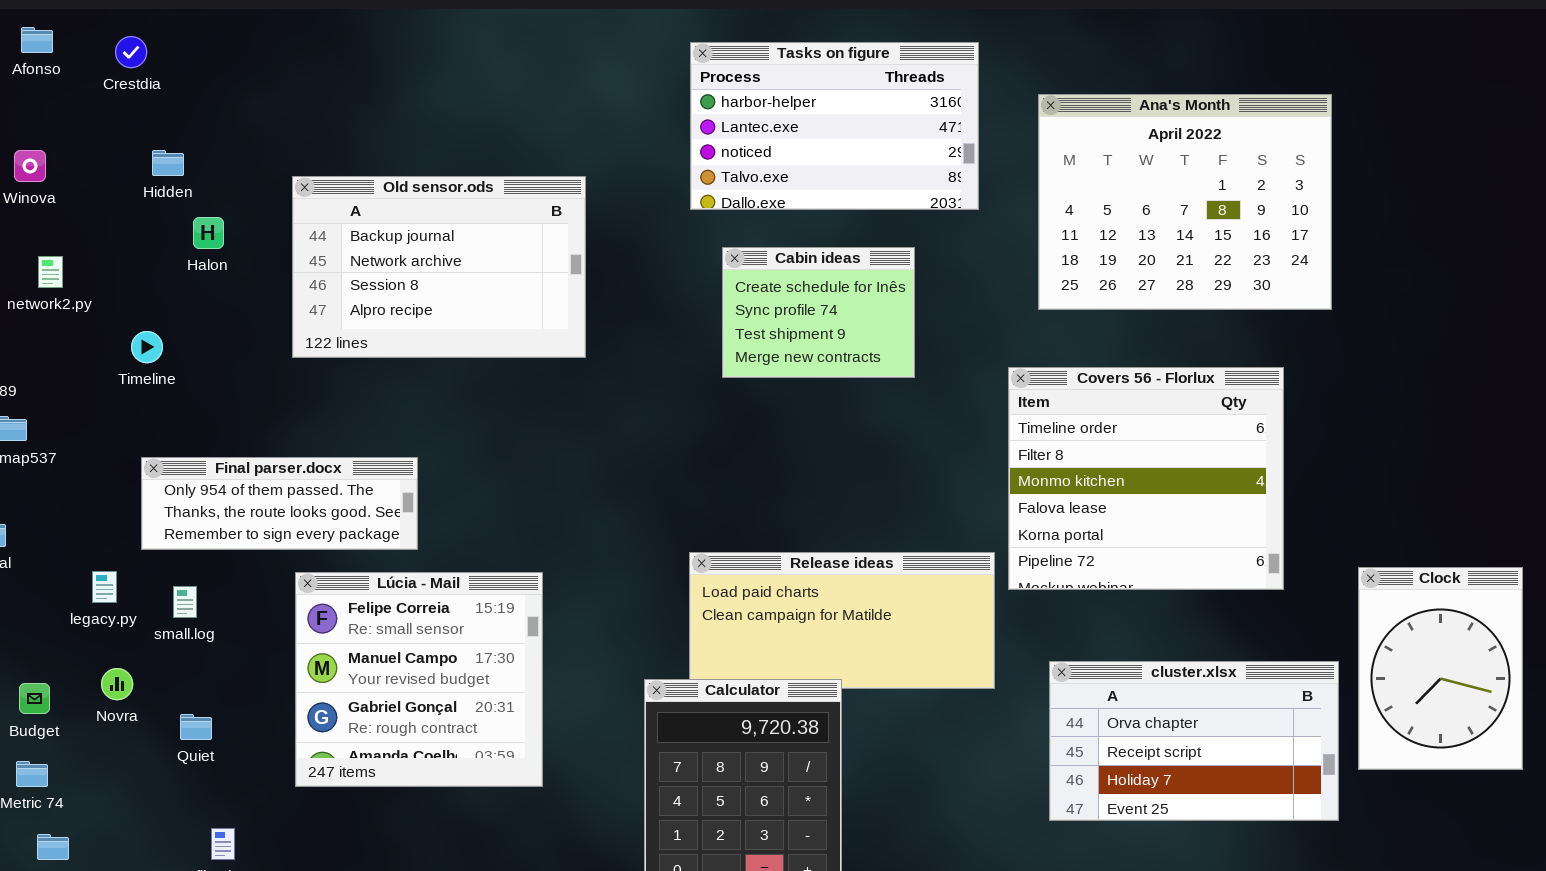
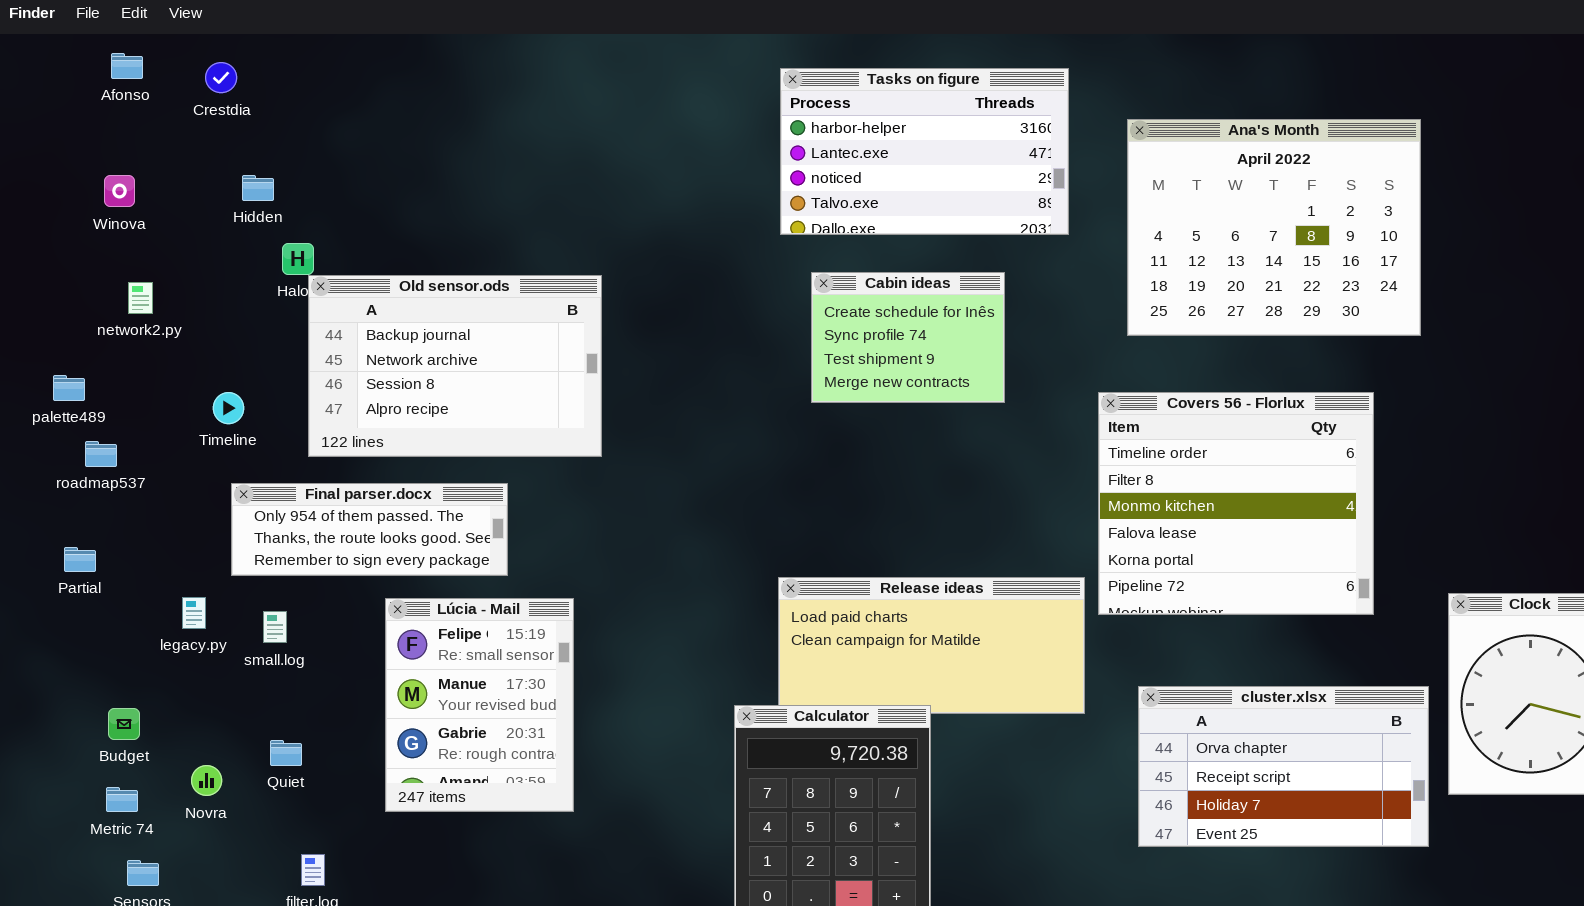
Old sensor.ods: [292,176,586,358] -> [308,275,602,457], moved
Timeline: [131,331,163,363] -> [213,392,244,424], moved
Lúcia - Mail: [295,572,543,787] -> [385,598,574,812], resized
Novra: [101,668,133,700] -> [191,765,222,796], moved

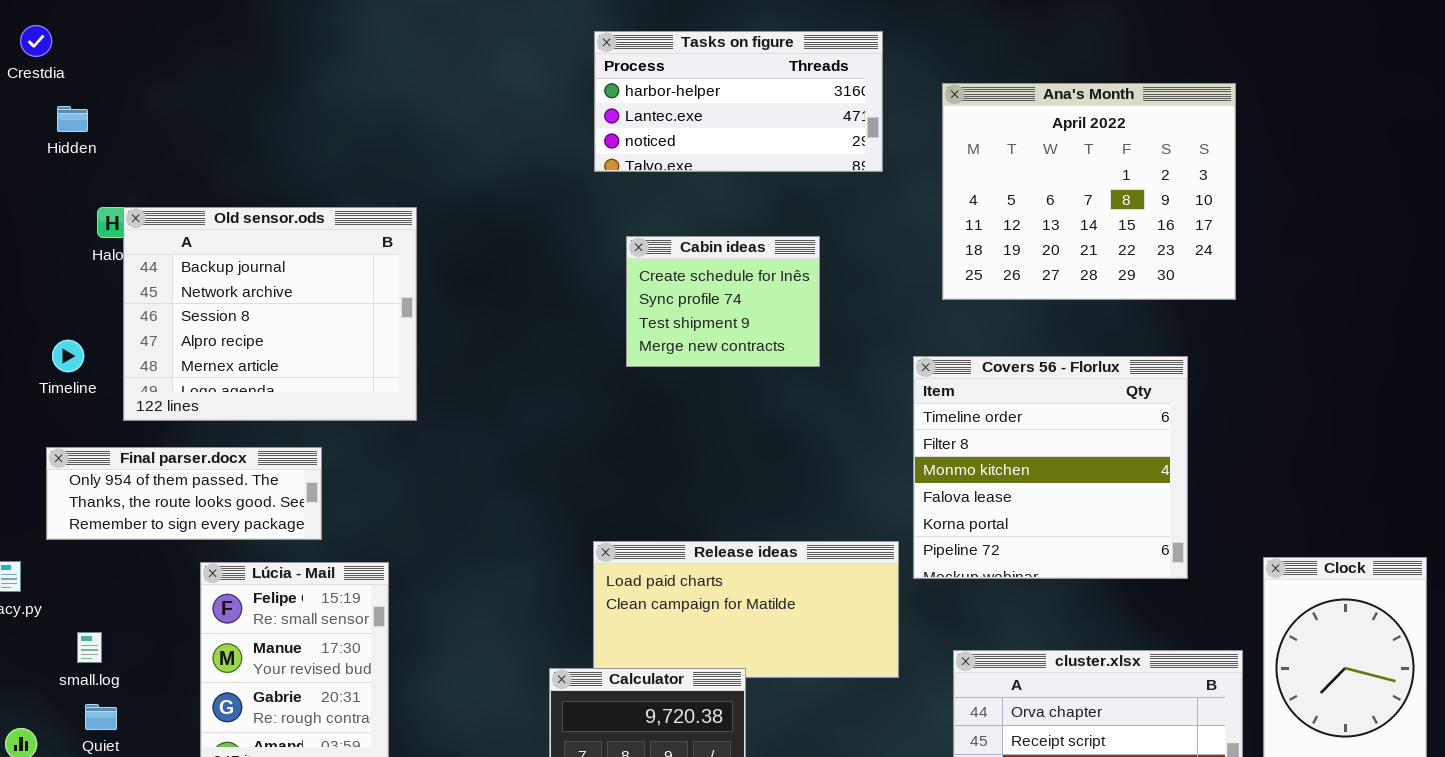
Tasks on figure: [780,68,1069,235] -> [594,31,883,172], resized
Hidden: [242,175,274,201] -> [57,106,88,132], moved
Old sensor.ods: [308,275,602,457] -> [123,207,417,421], resized
Timeline: [213,392,244,424] -> [52,340,84,372], moved
small.log: [263,611,287,643] -> [77,632,102,663], moved

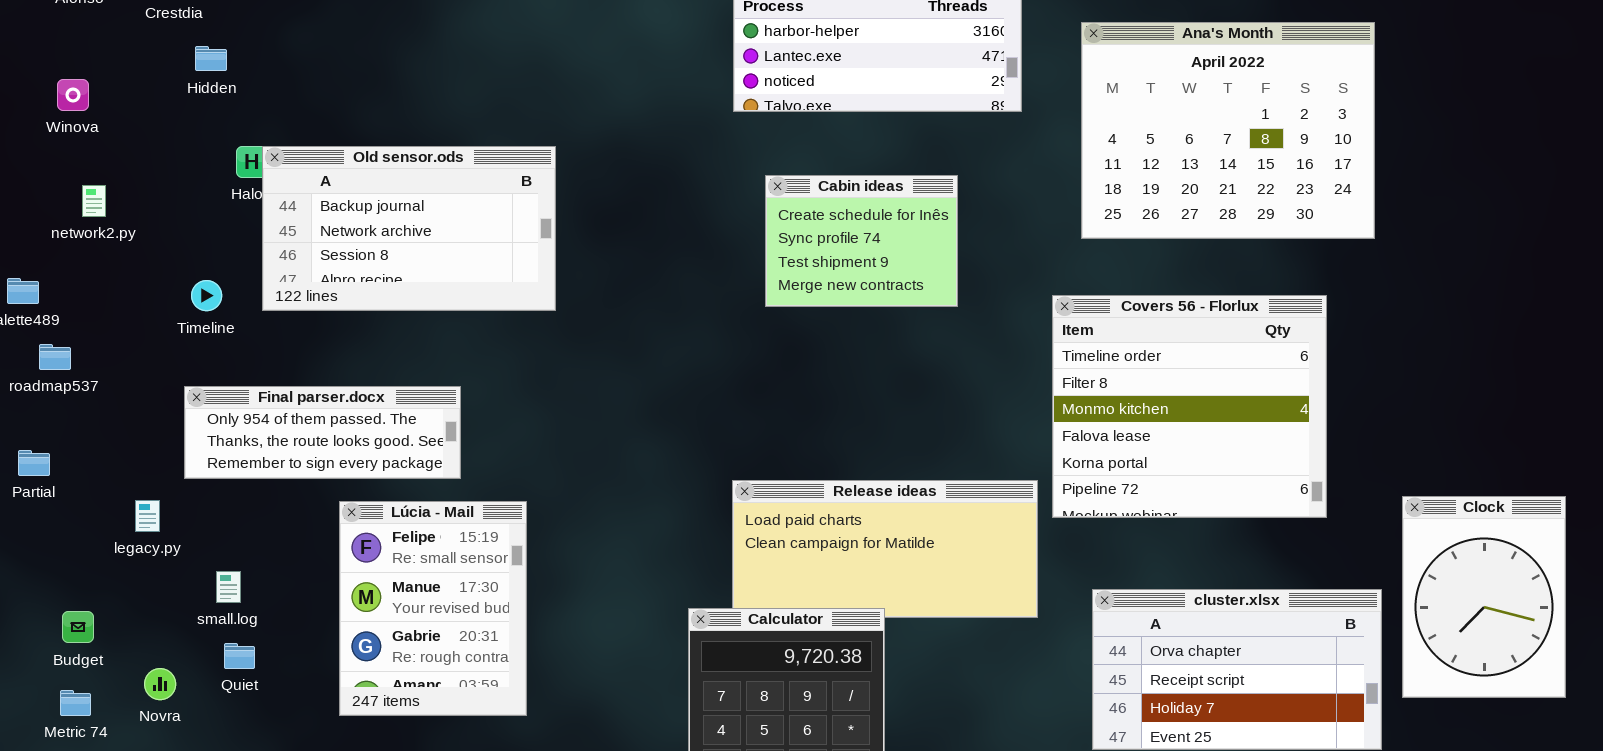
Old sensor.ods: [123,207,417,421] -> [262,146,556,311], resized

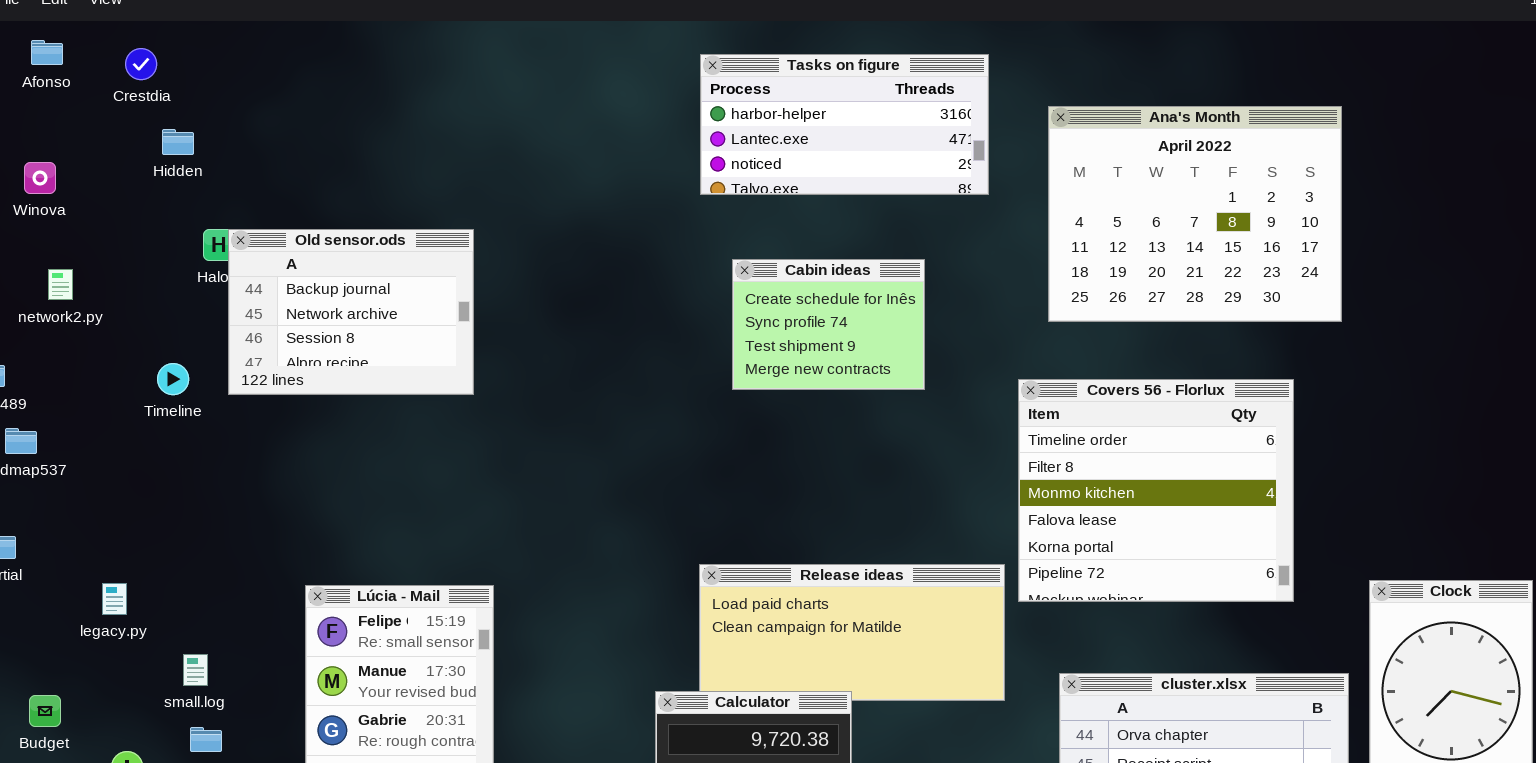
Old sensor.ods: [262,146,556,311] -> [228,229,474,395], resized
Final parser.docx: [184,386,461,479] -> none, closed

